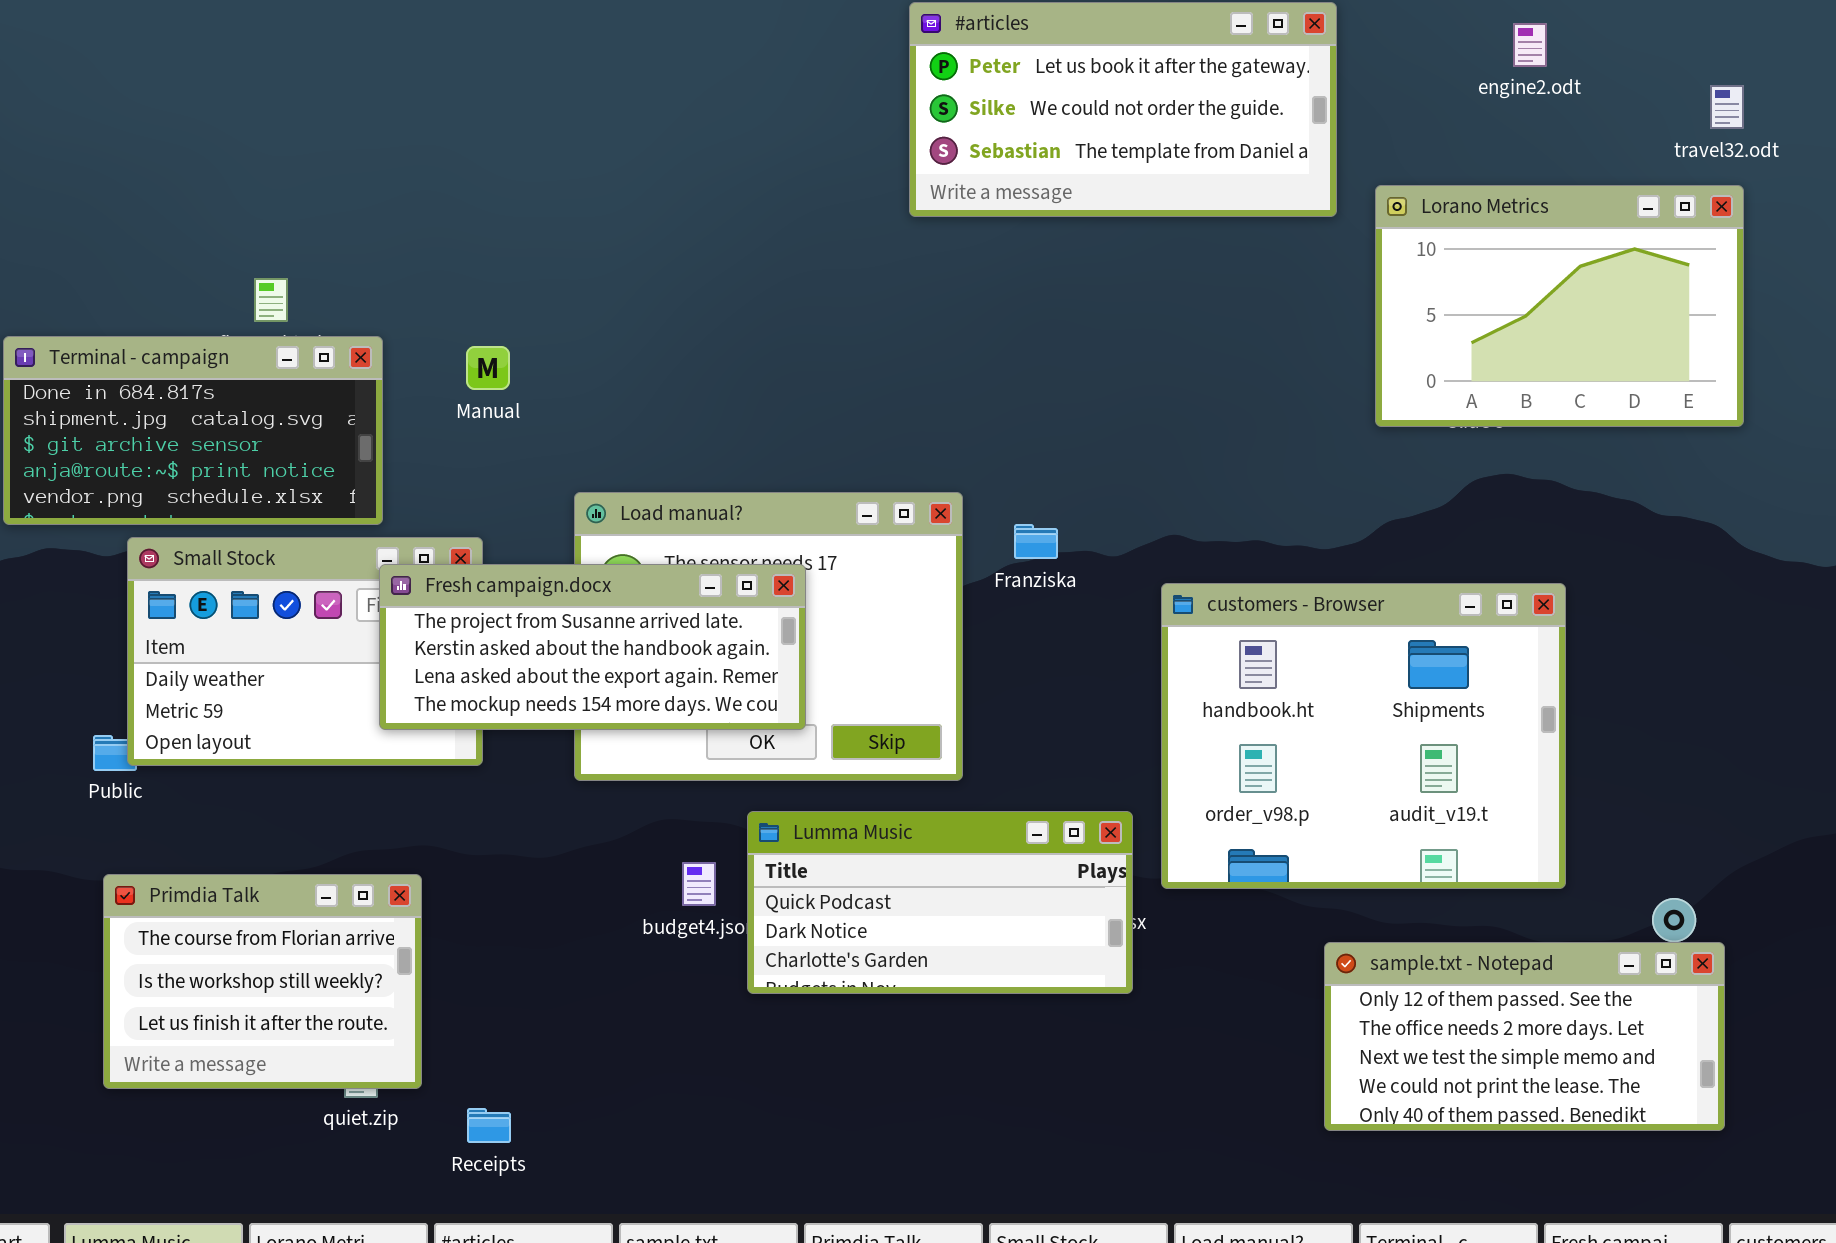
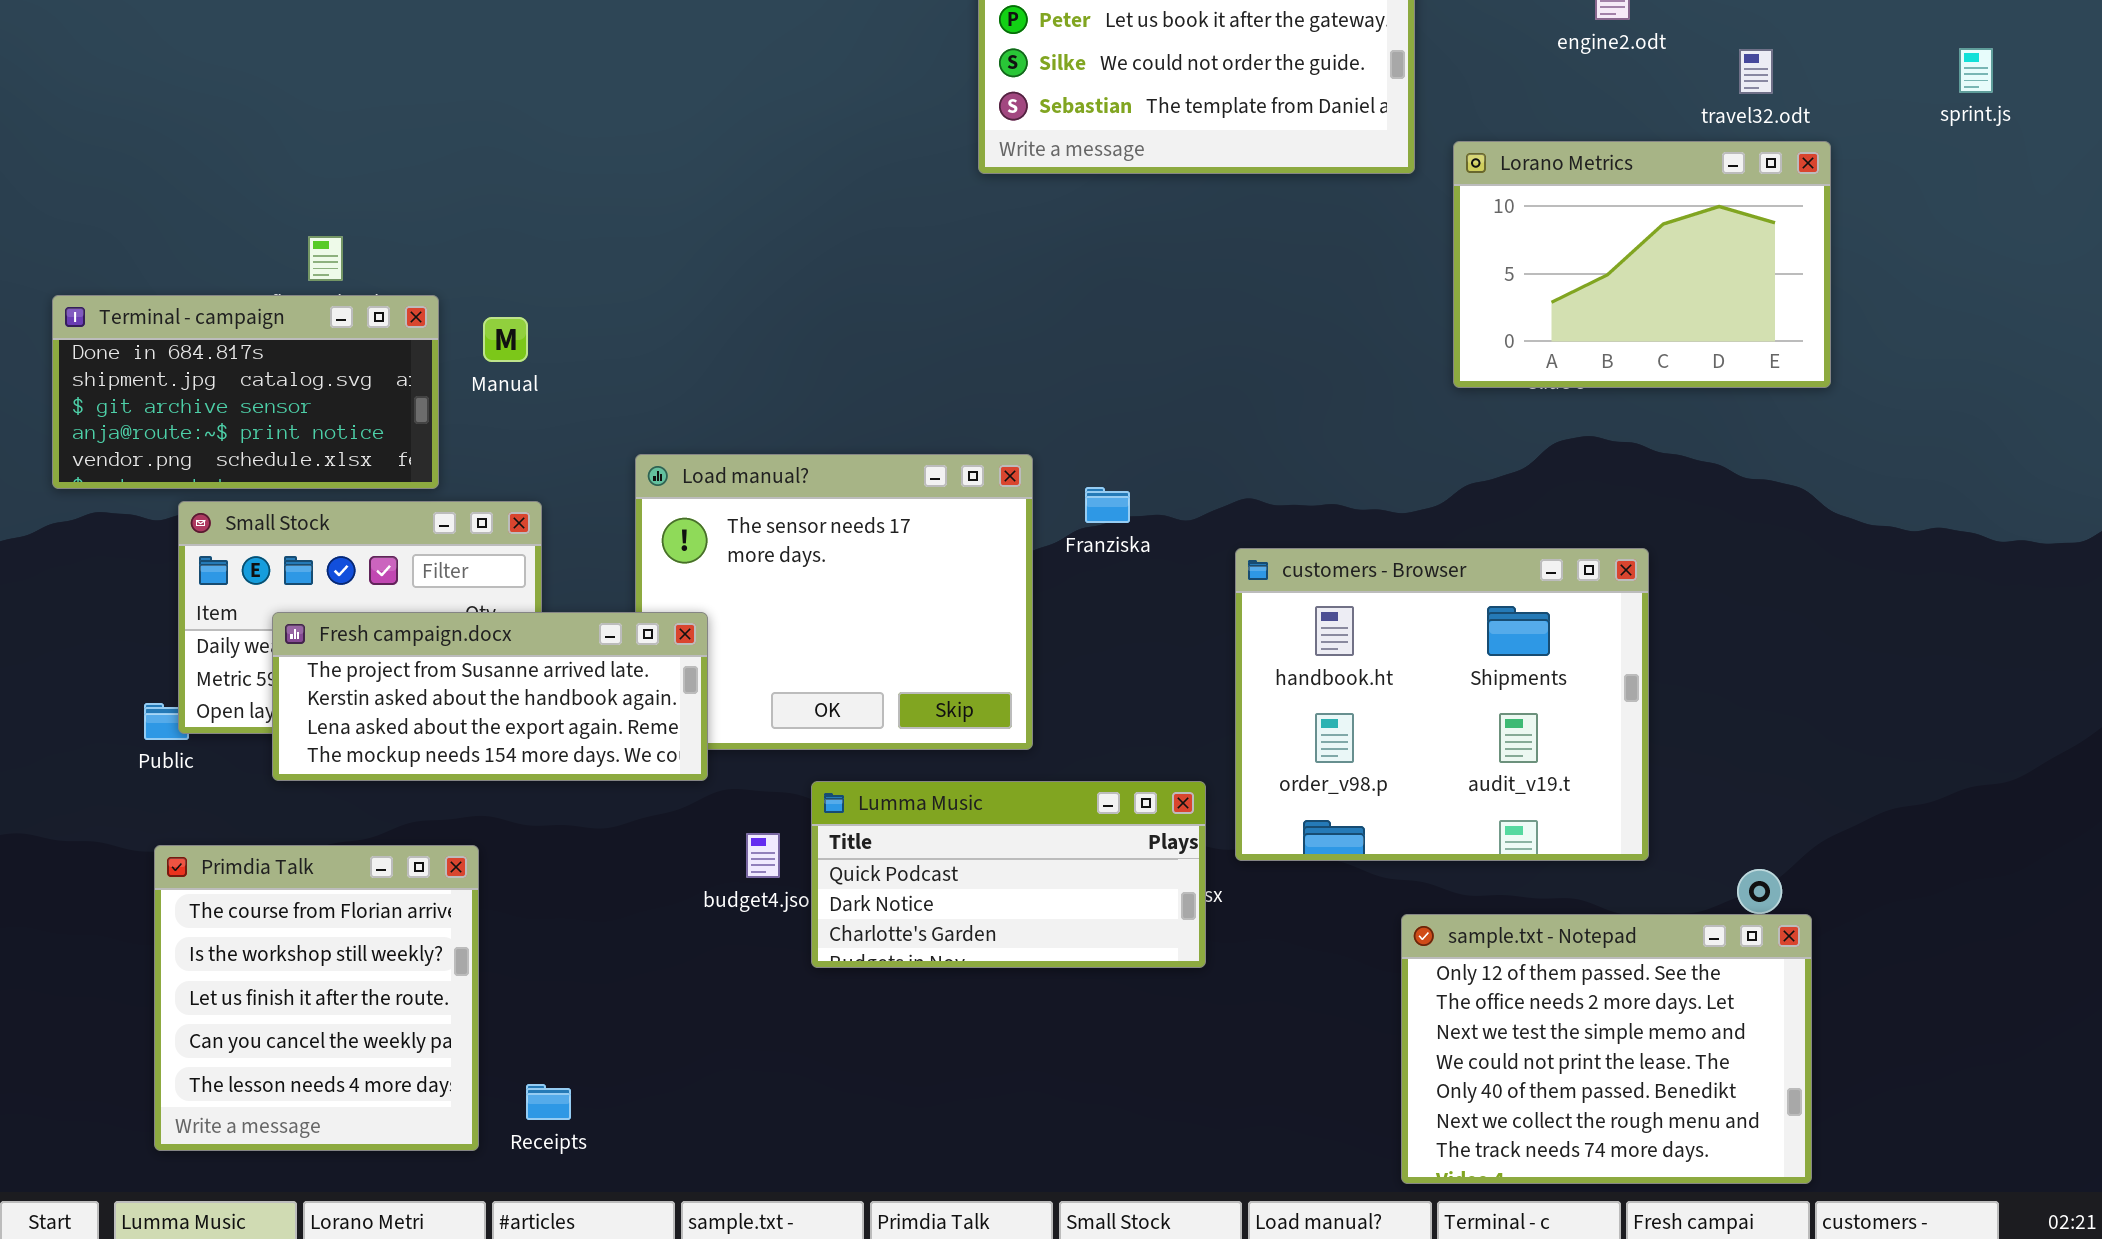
travel32.odt: [1710,85,1744,129] -> [1739,49,1773,94], moved
Manual: [466,346,510,390] -> [483,317,528,362], moved
Fresh campaign.docx: [379,564,806,730] -> [272,612,708,781], moved
Primdia Talk: [103,874,422,1089] -> [154,845,479,1151], resized
sample.txt - Notepad: [1324,942,1725,1131] -> [1401,914,1812,1184], resized

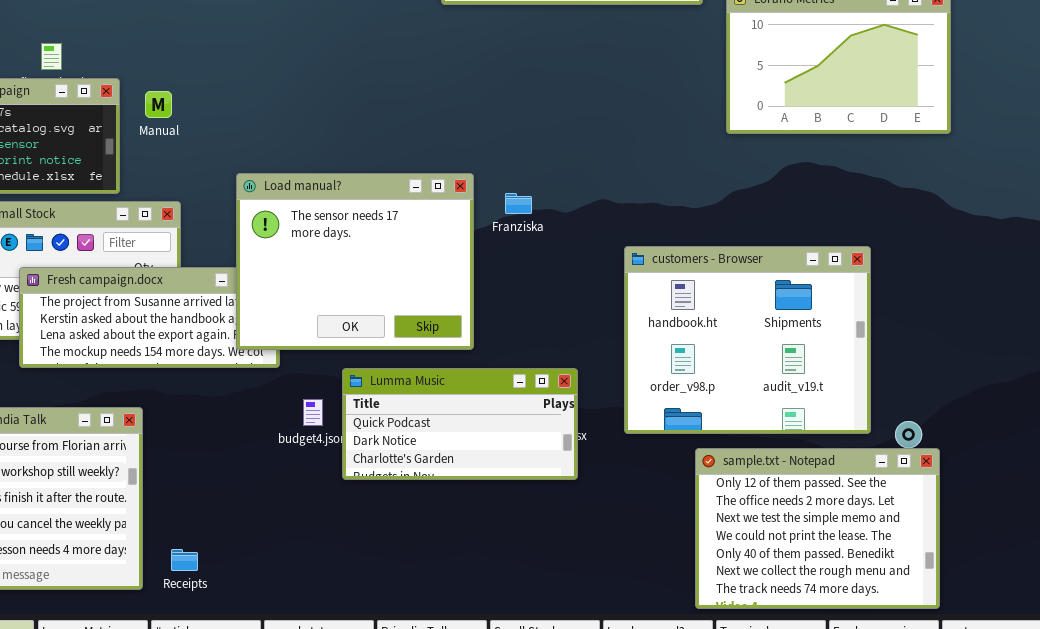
Load manual?: [635,454,1033,750] -> [236,173,474,350], raised
customers - Browser: [1235,548,1649,861] -> [624,246,871,434], moved

